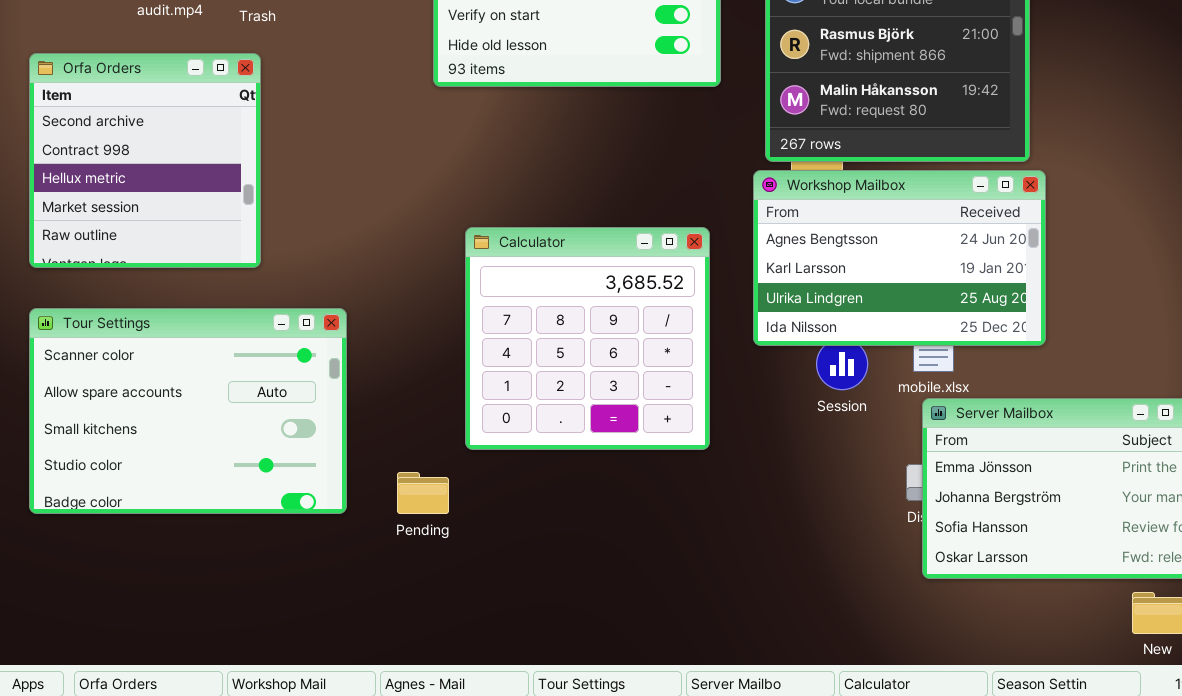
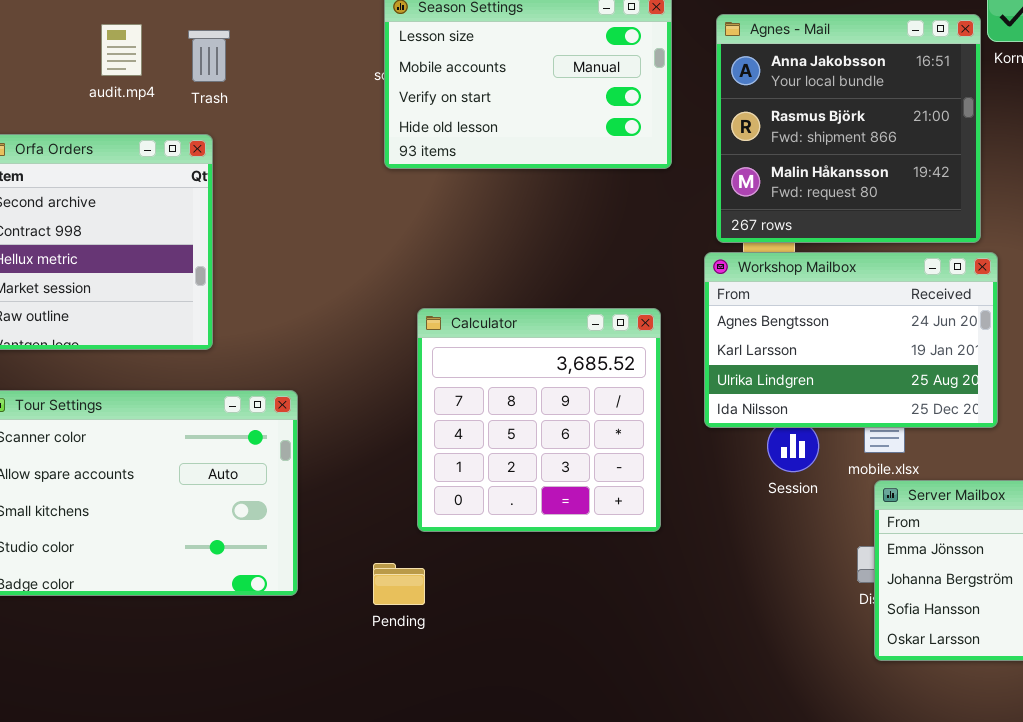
Pending: [397,472,449,514] -> [373,563,425,605], moved

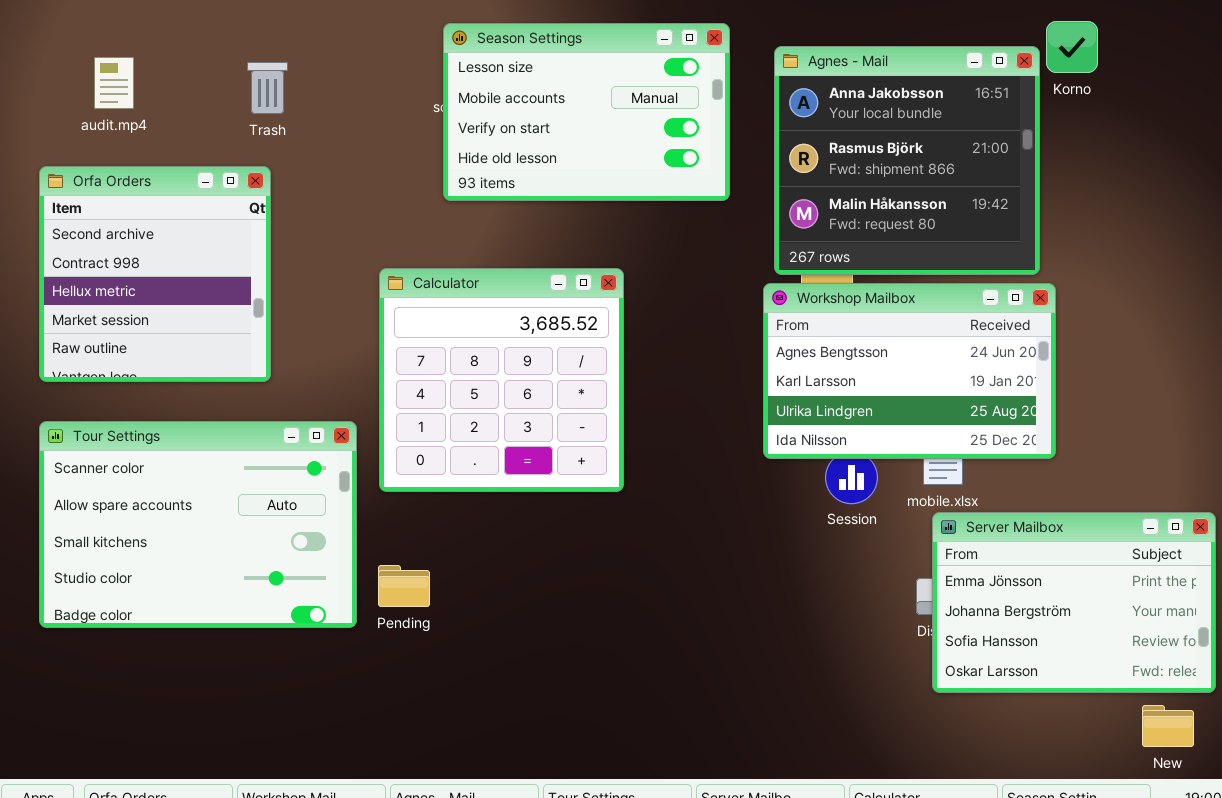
audit.mp4: [101,24,142,76] -> [94,57,134,109], moved
Calculator: [417,308,661,532] -> [379,268,624,492], moved
Pending: [373,563,425,605] -> [378,565,430,607], moved

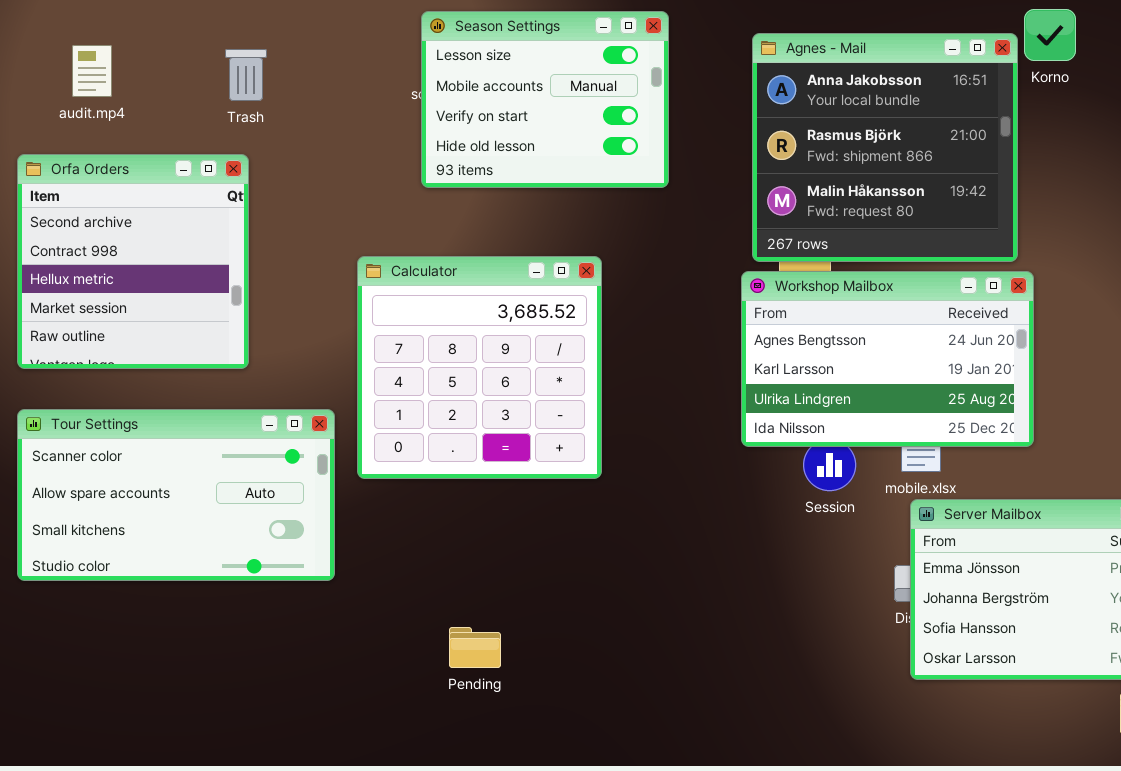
Season Settings: [443,23,730,201] -> [421,11,669,188], resized
Tour Settings: [39,421,357,628] -> [17,409,335,581], resized
Pending: [378,565,430,607] -> [449,627,501,668], moved

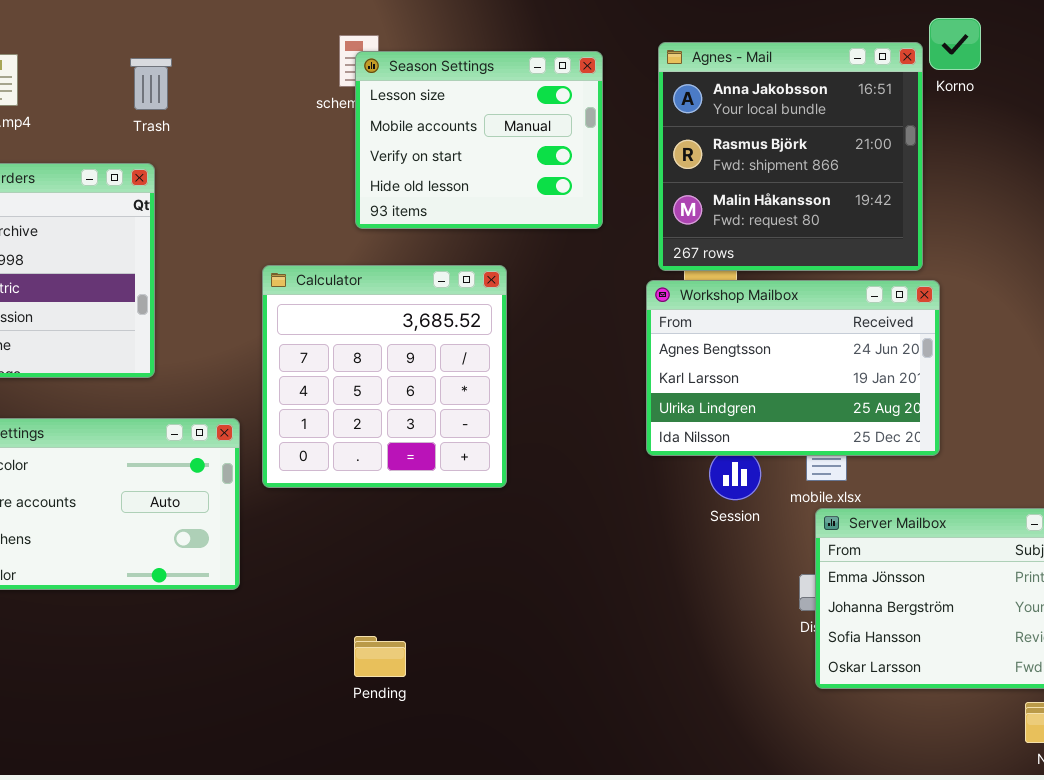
Season Settings: [421,11,669,188] -> [355,51,603,229], moved

